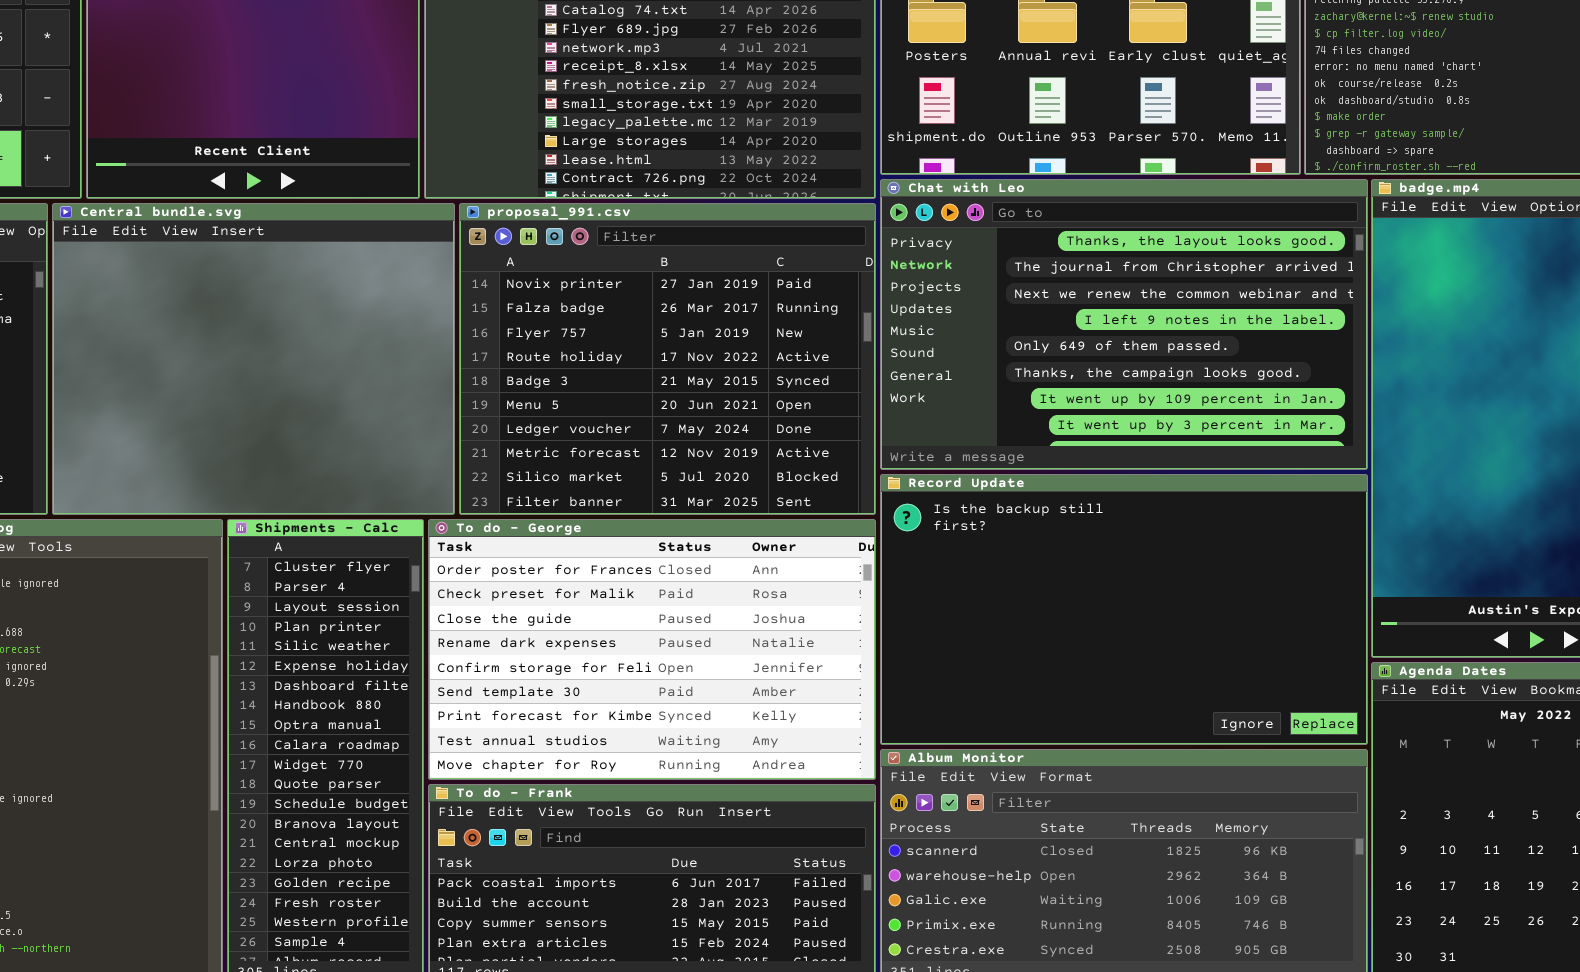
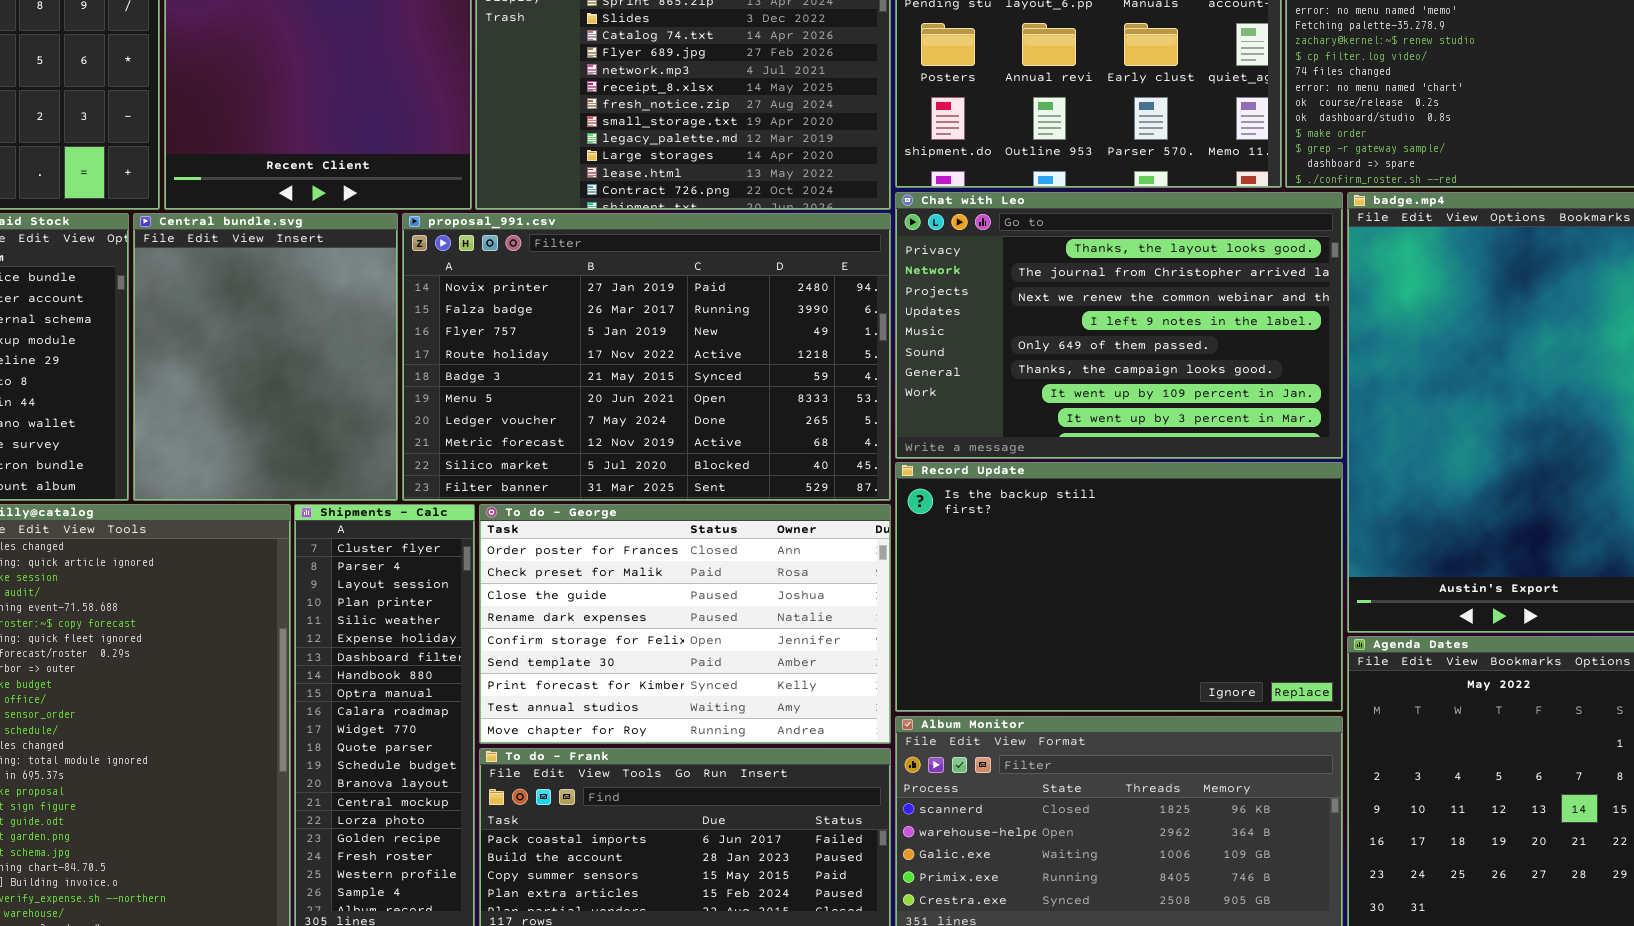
Central bundle.svg: [52,203,455,515] -> [133,213,398,501], resized
proposal_991.csv: [459,203,876,515] -> [402,213,891,501], resized

